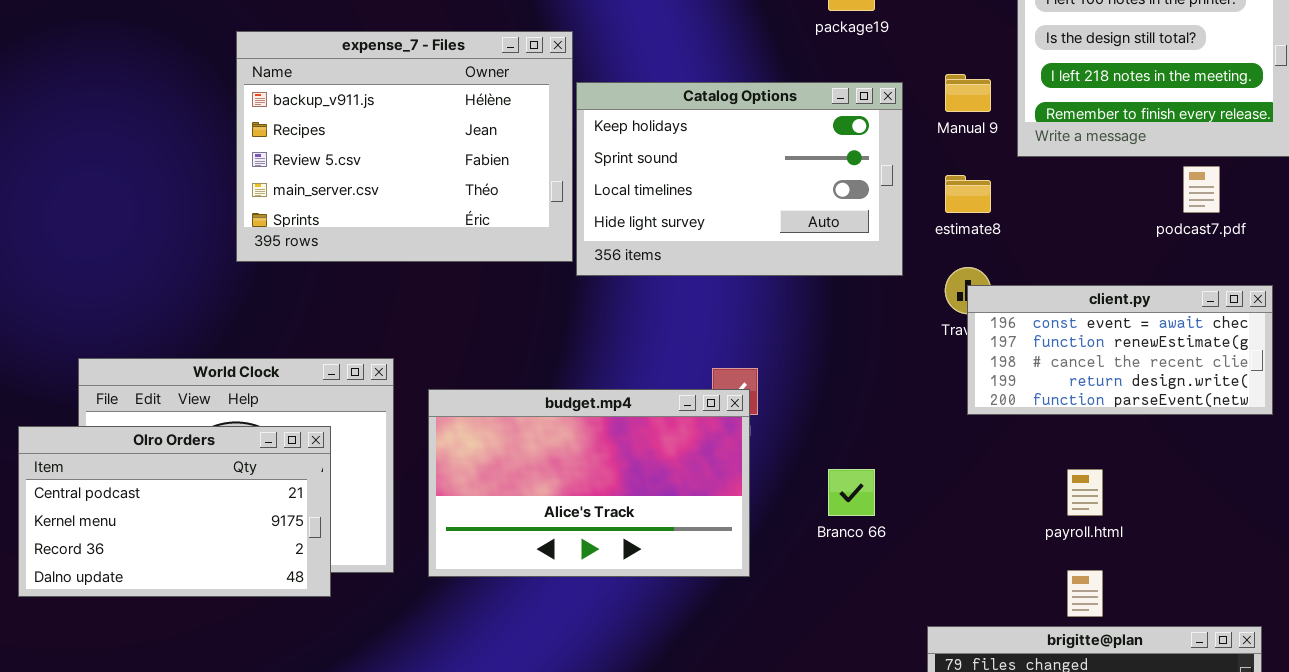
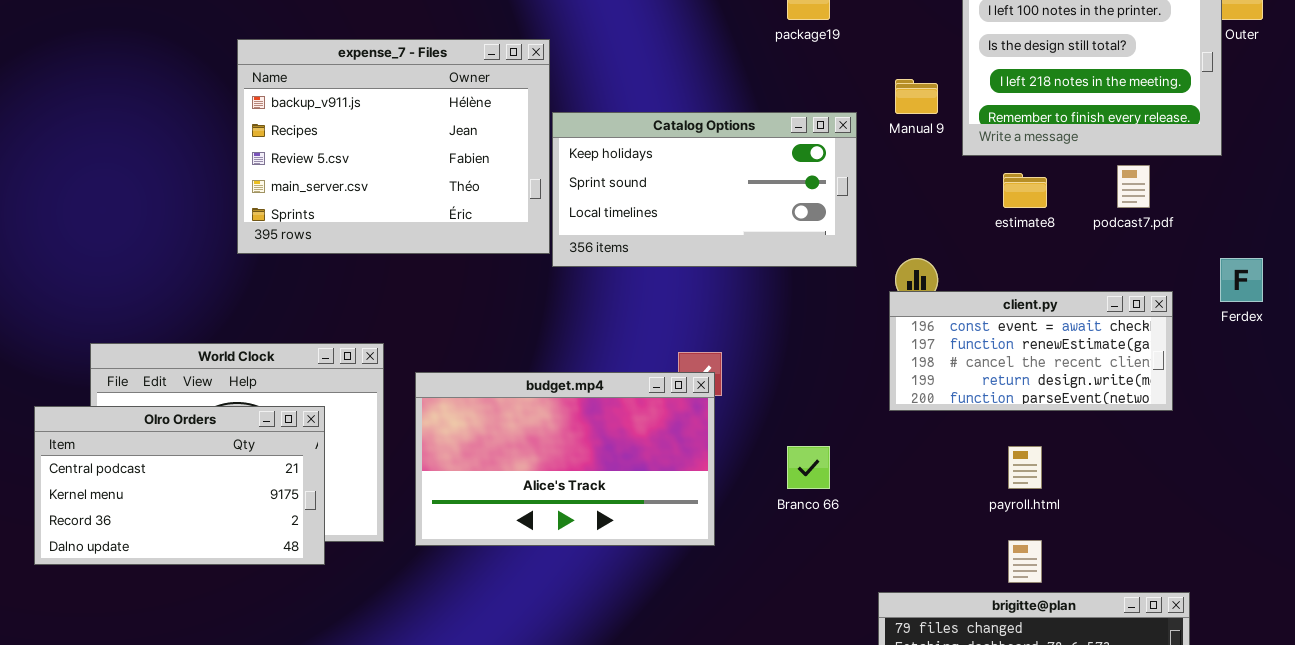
Catalog Options: [576,82,903,276] -> [552,112,857,267], resized
estimate8: [945,175,991,213] -> [1003,173,1047,208], moved
client.py: [967,285,1273,415] -> [889,291,1173,411], moved

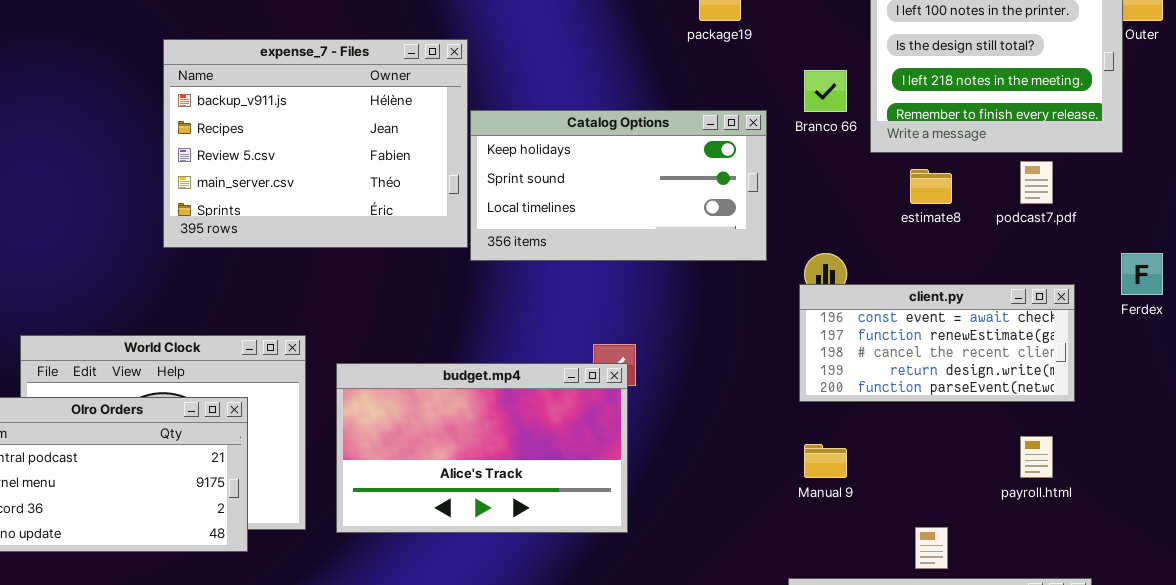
Manual 9: [895,79,938,114] -> [804,444,847,478], moved
Branco 66: [787,446,830,489] -> [804,70,847,112], moved
payroll.html: [1008,446,1042,489] -> [1020,436,1053,478], moved

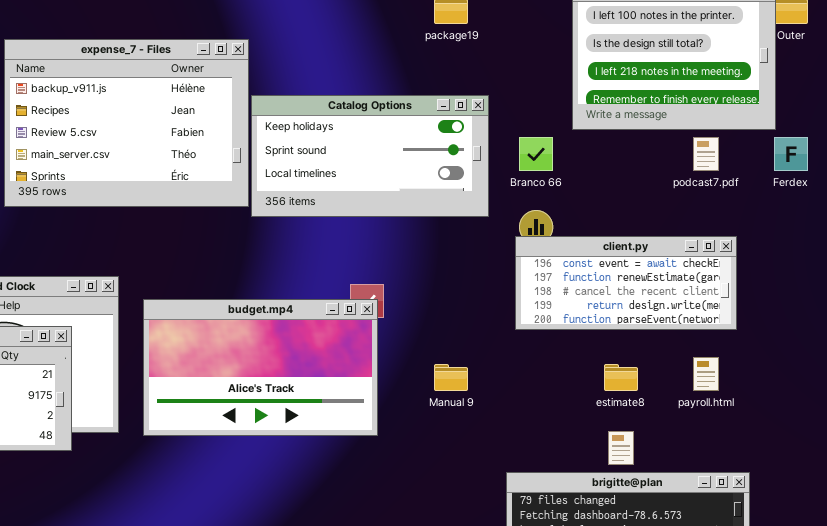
Branco 66: [804,70,847,112] -> [519,137,553,171], moved
estimate8: [910,169,952,204] -> [604,364,638,391], moved
Ferdex: [1121,253,1163,295] -> [774,137,808,171], moved
Manual 9: [804,444,847,478] -> [434,364,468,391], moved

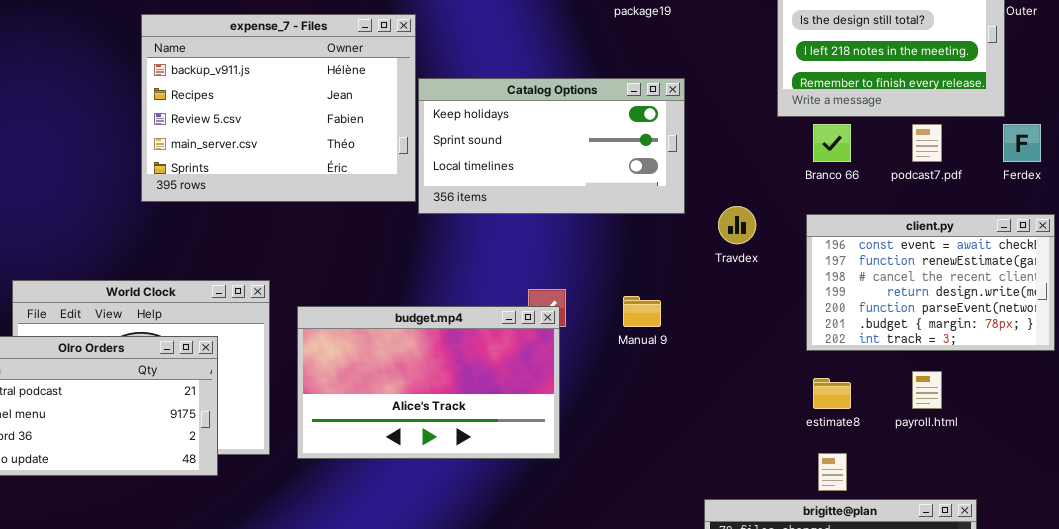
Branco 66: [519,137,553,171] -> [813,124,851,162], moved
client.py: [515,236,737,330] -> [806,214,1055,351], moved, resized
Manual 9: [434,364,468,391] -> [623,296,661,327], moved

